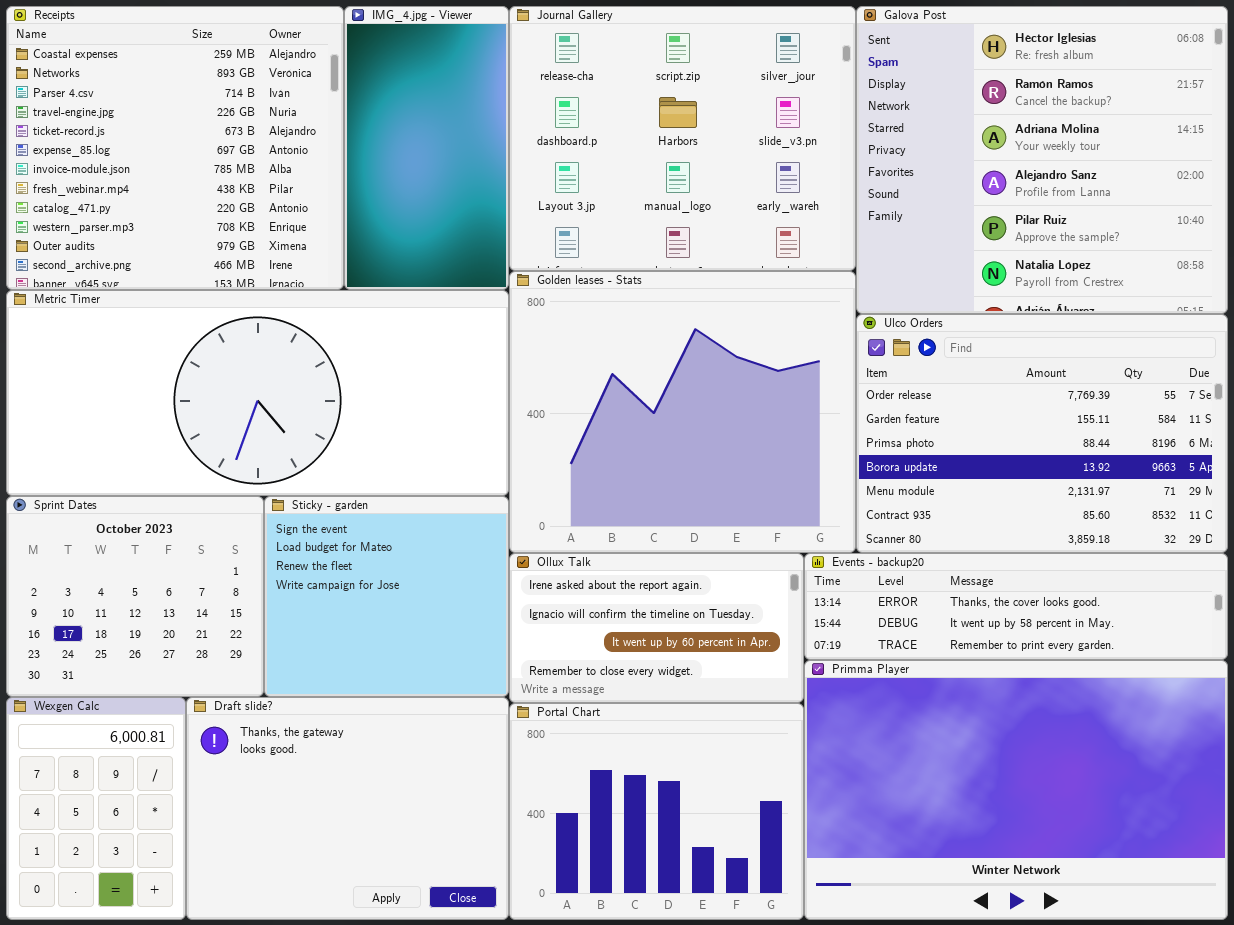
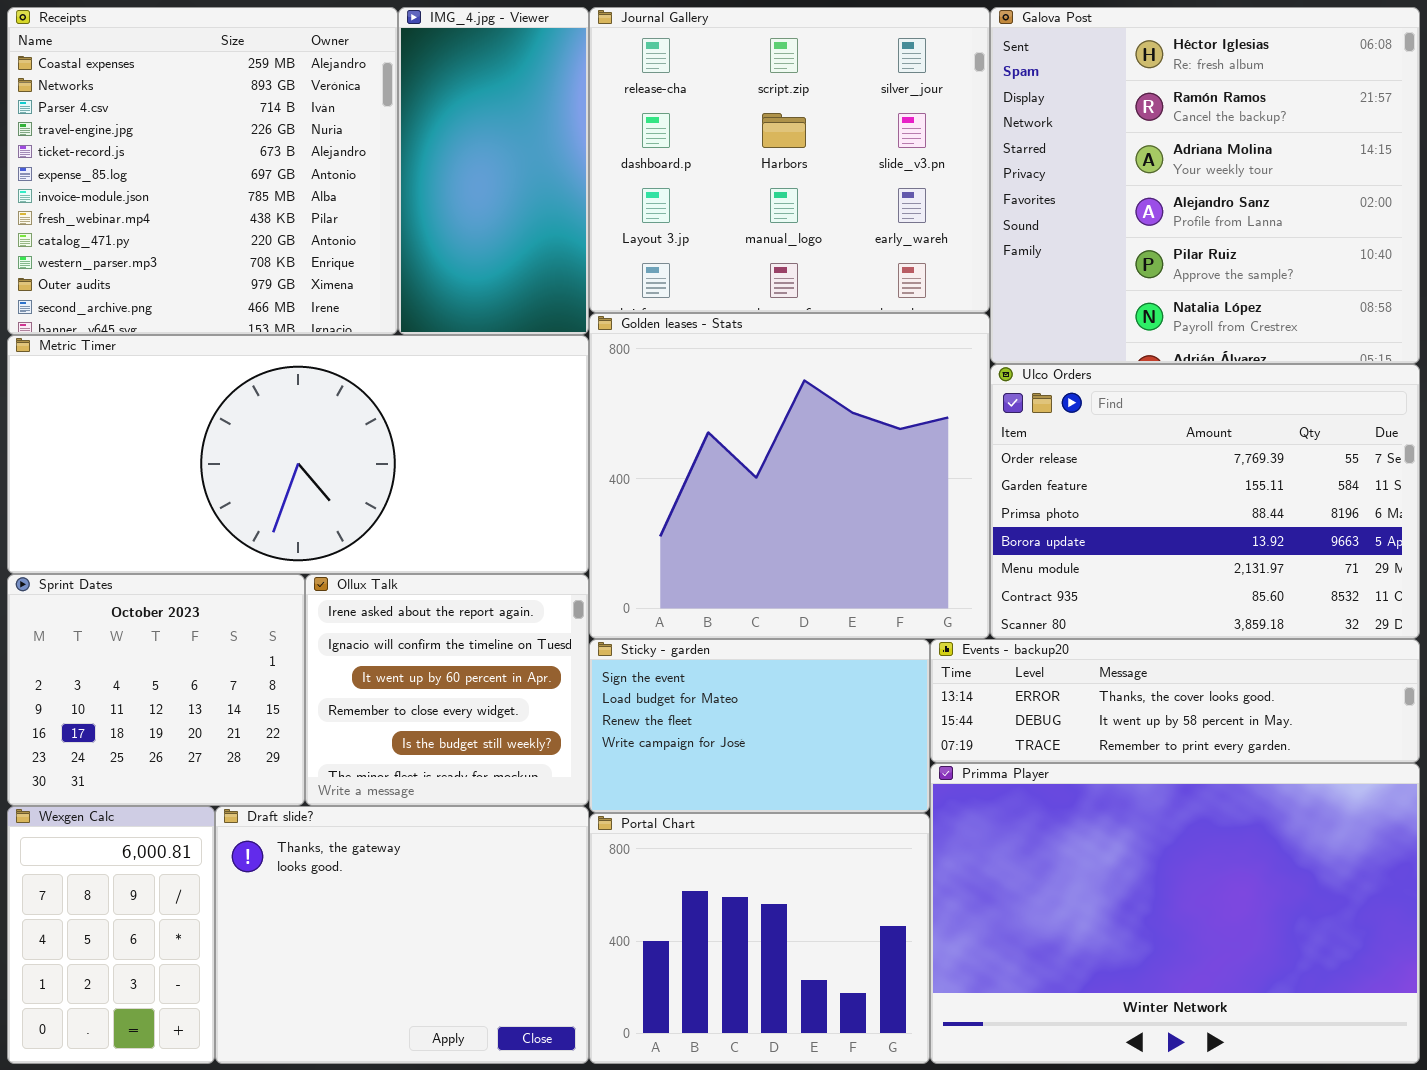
Sticky - garden: [264,496,509,697] -> [589,639,930,813], moved, resized
Ollux Talk: [509,553,804,703] -> [305,574,589,806], moved, resized

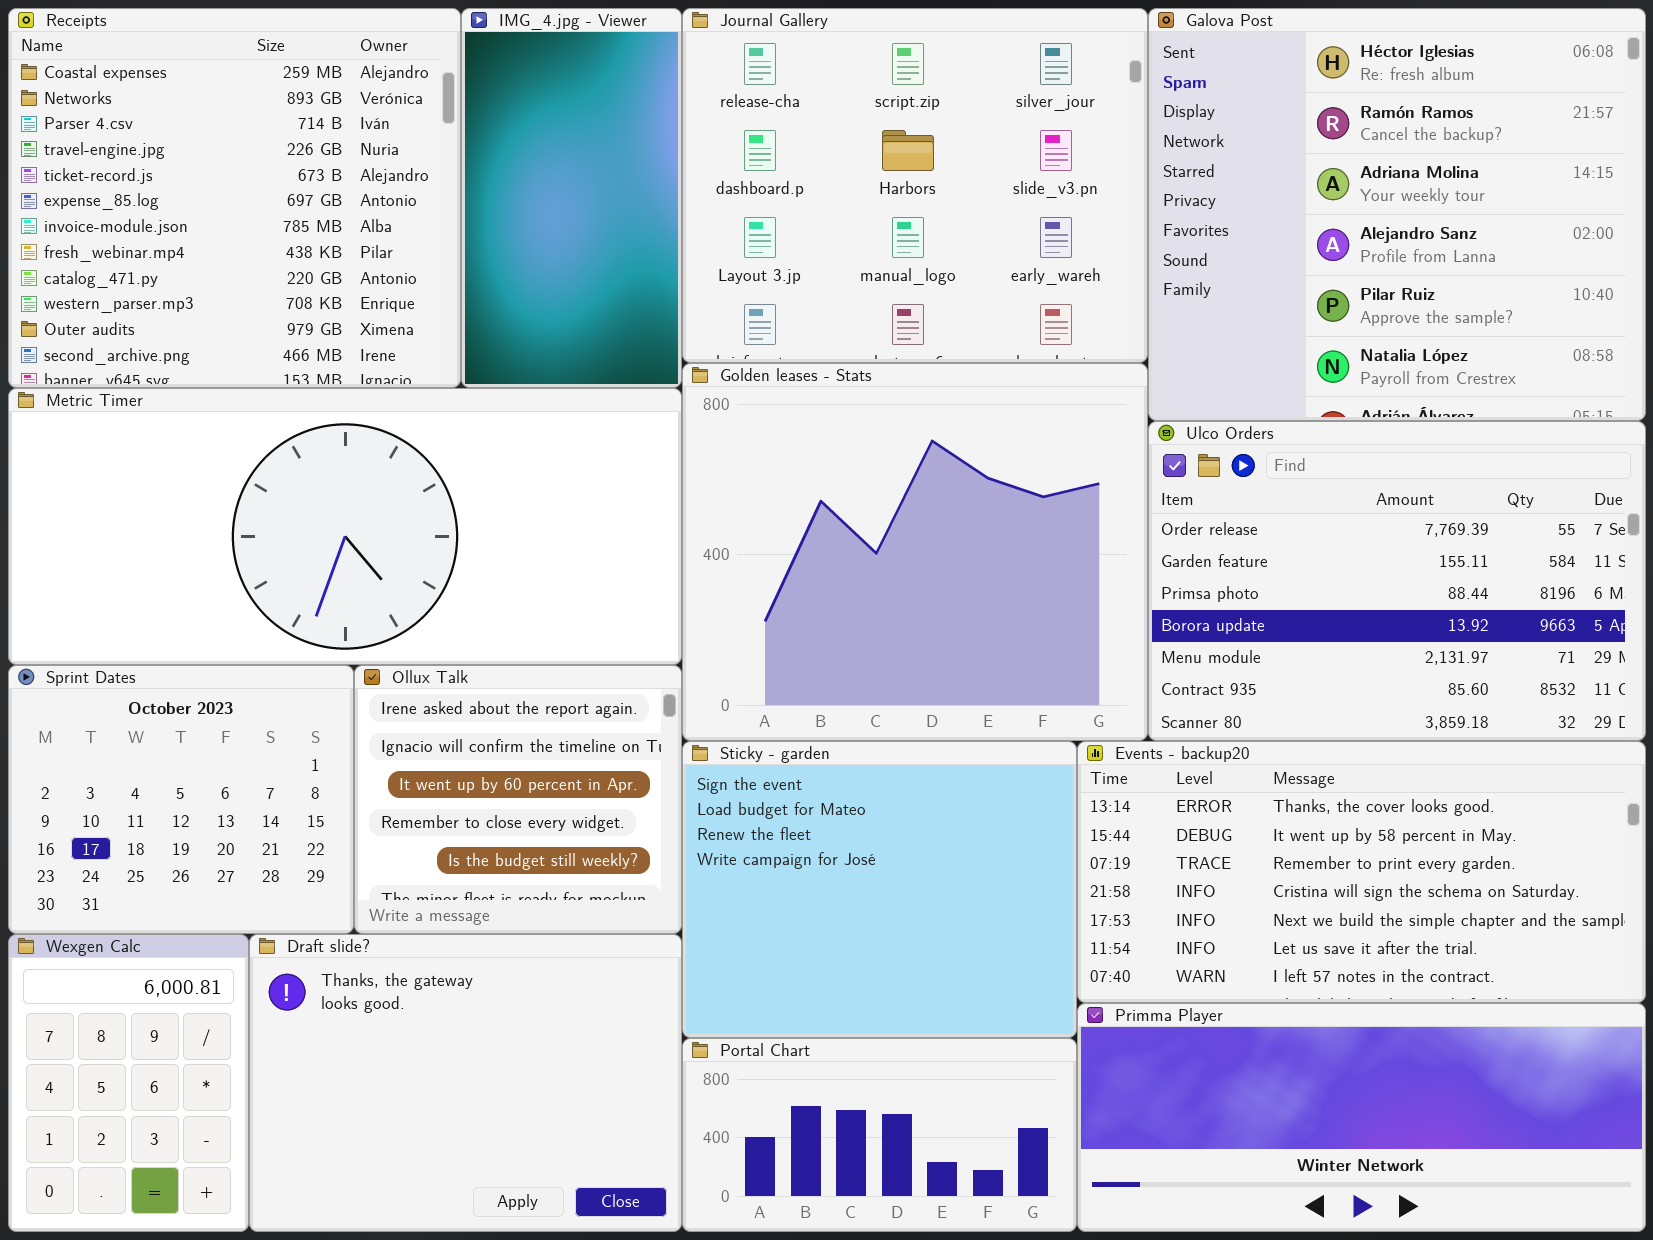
Sticky - garden: [589,639,930,813] -> [682,741,1077,1038], resized
Events - backup20: [930,639,1420,763] -> [1077,741,1646,1003], resized
Primma Player: [930,763,1420,1064] -> [1077,1003,1646,1232], resized
Portal Chart: [589,813,930,1064] -> [682,1038,1077,1232], resized

